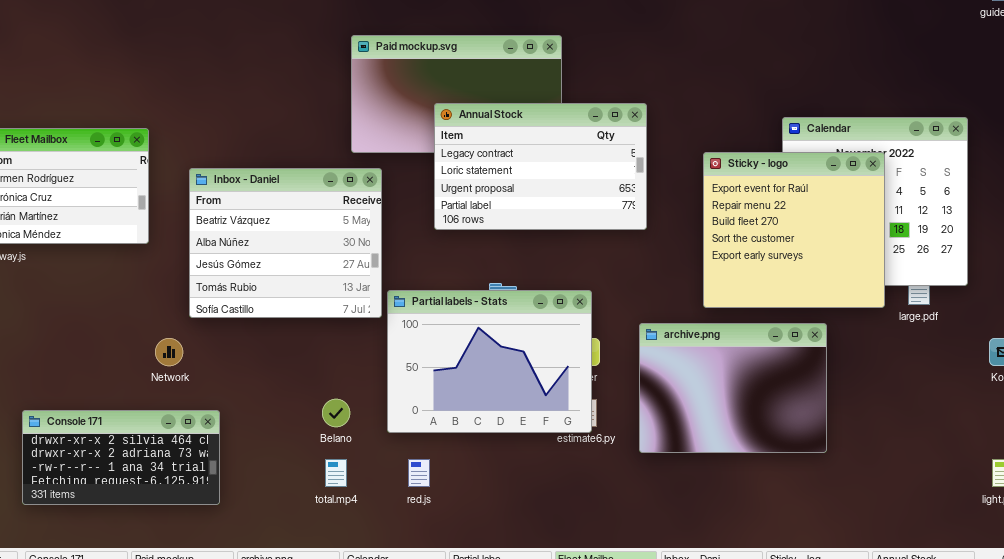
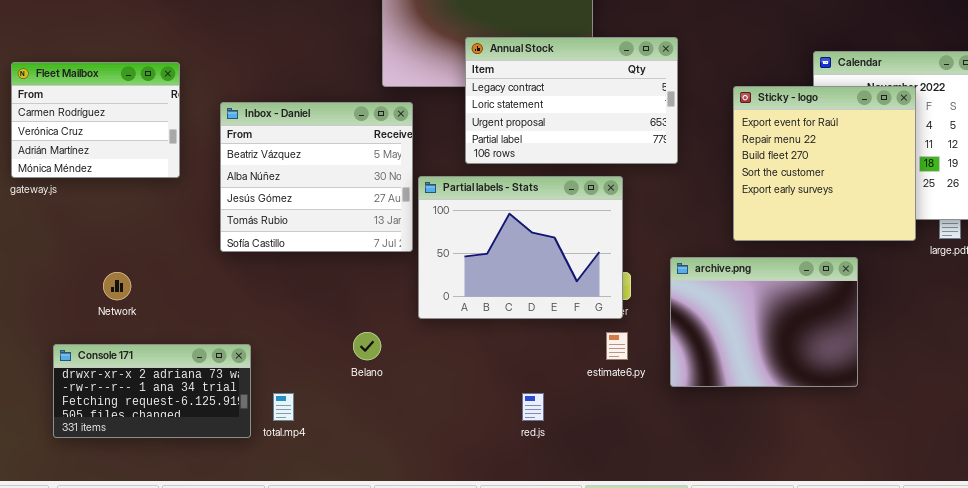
Partial labels - Stats: [387,290,592,433] -> [418,176,623,319], moved
Network: [155,338,183,366] -> [103,272,131,300], moved
Console 171: [22,410,220,505] -> [53,344,251,438], scrolled down 1 row
total.mp4: [325,459,347,487] -> [273,393,294,421], moved
red.js: [408,459,430,487] -> [522,393,544,421], moved

